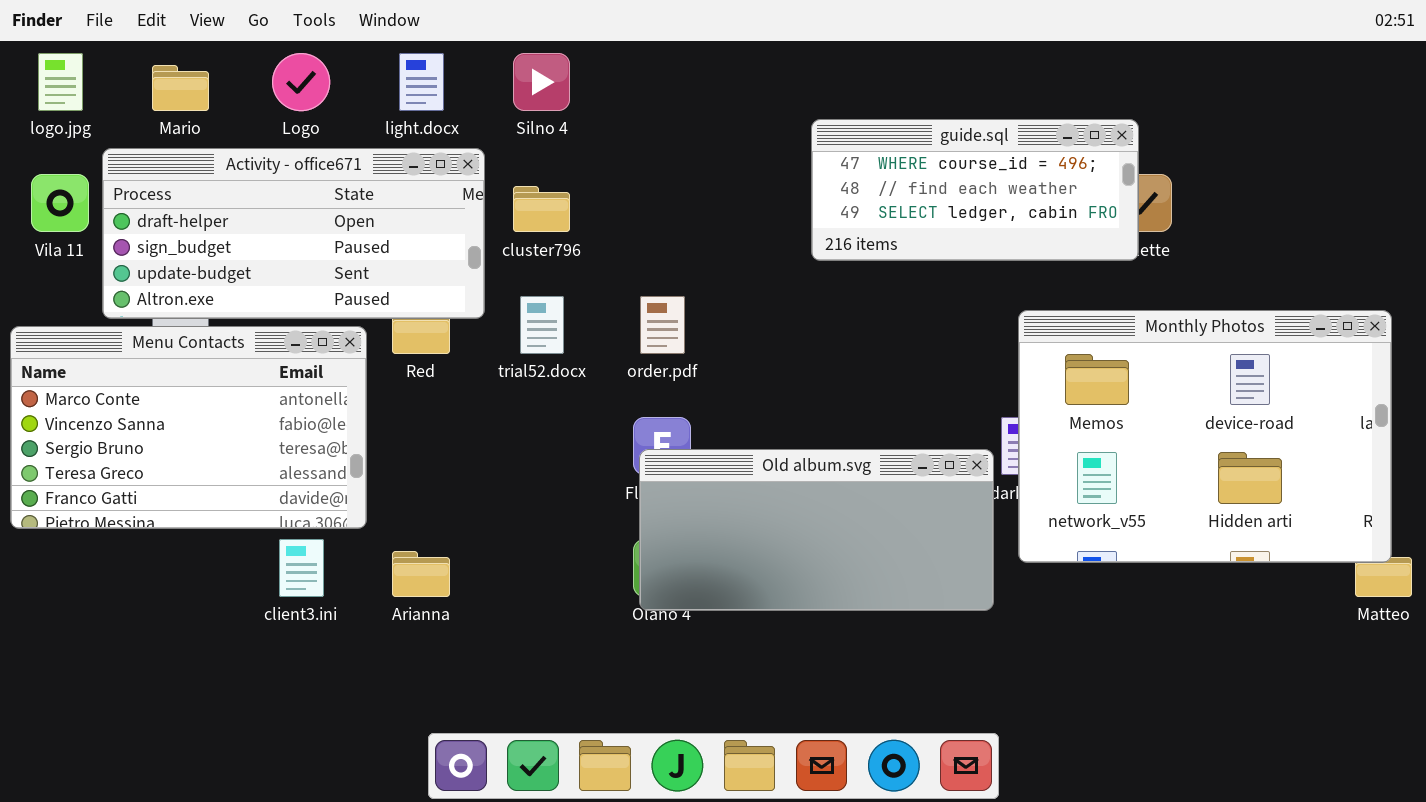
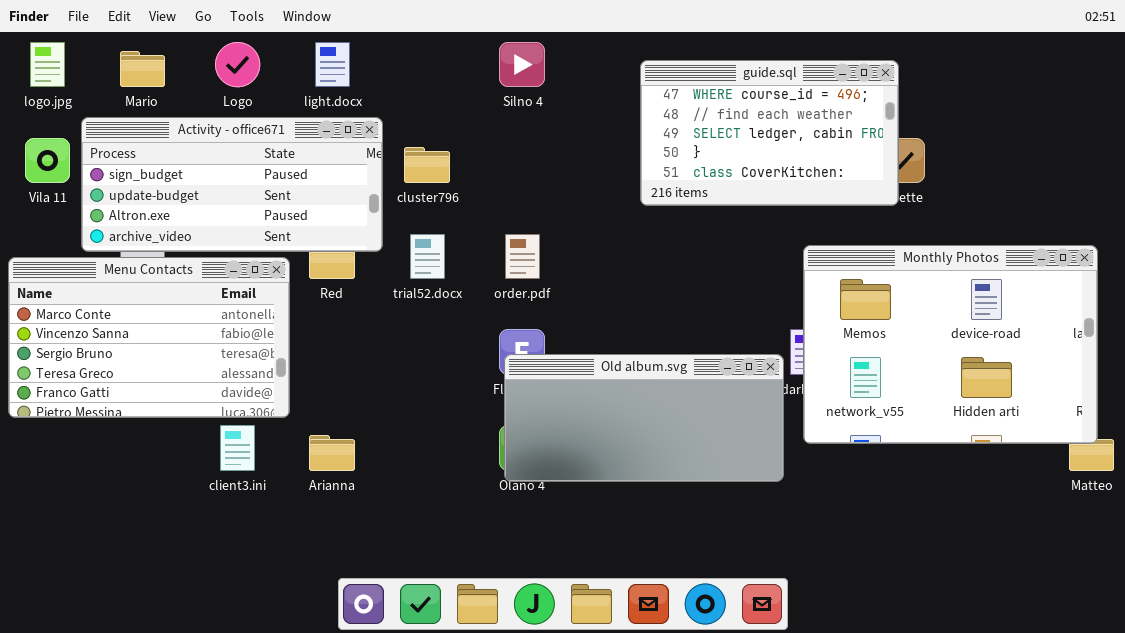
Silno 4: [513,53,570,111] -> [499,42,545,87], moved
guide.sql: [811,119,1139,261] -> [640,60,899,206], resized
Activity - office671: [102,148,485,319] -> [81,117,383,252], scrolled down 1 row

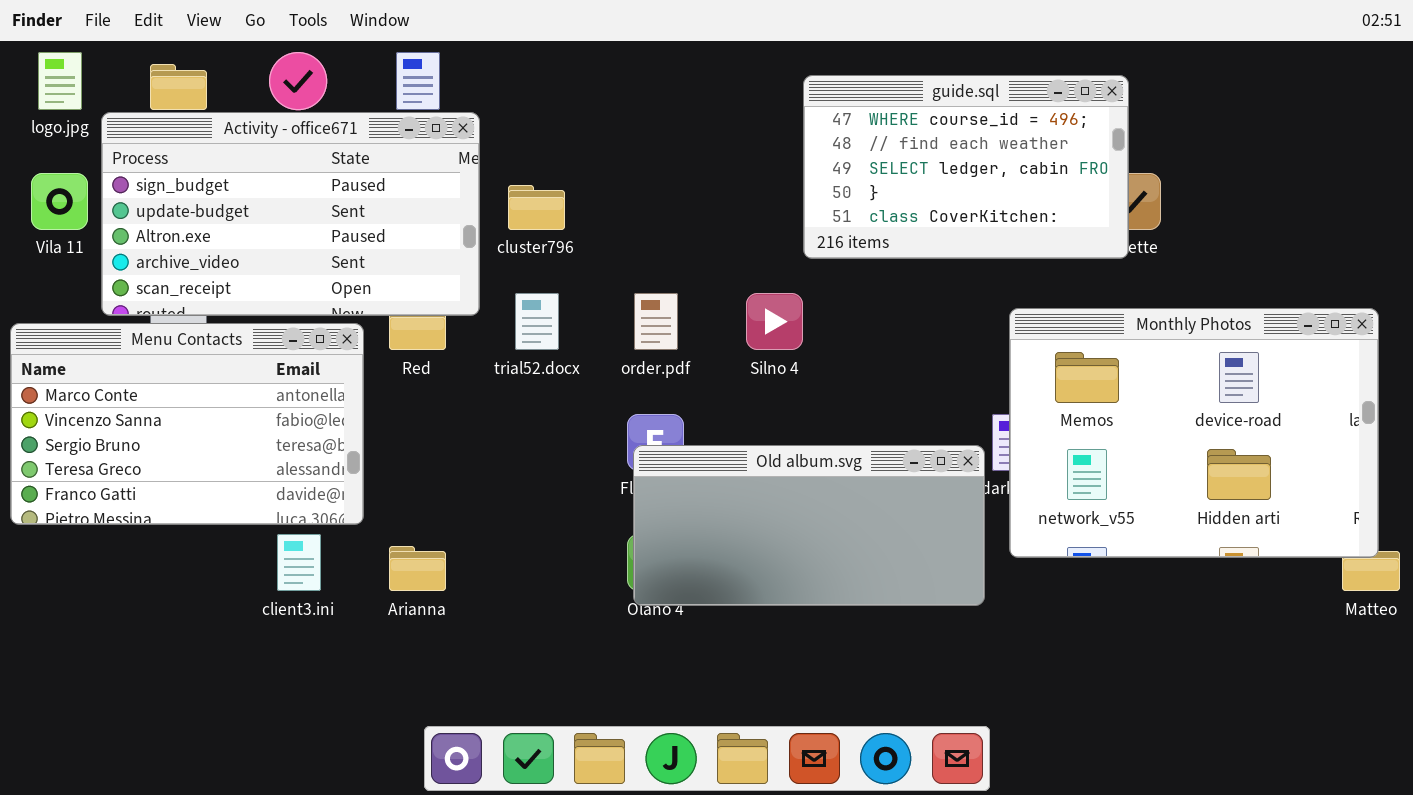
Silno 4: [499,42,545,87] -> [746,293,803,350], moved
Activity - office671: [81,117,383,252] -> [101,112,480,316], resized

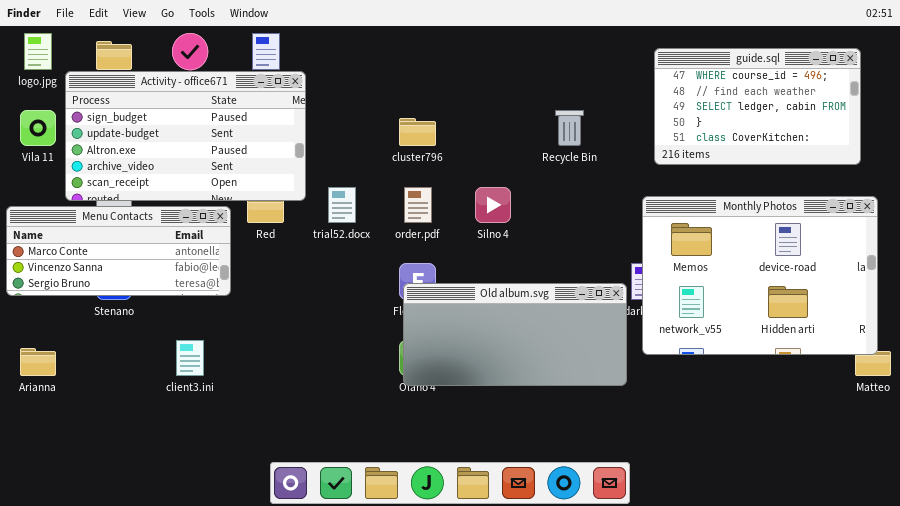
guide.sql: [803,75,1129,259] -> [654,48,861,165], moved
cluster796: [508,185,565,230] -> [399,118,436,146], moved
Menu Contacts: [10,323,364,525] -> [6,206,231,296], resized
Arianna: [389,546,446,591] -> [20,348,56,376], moved

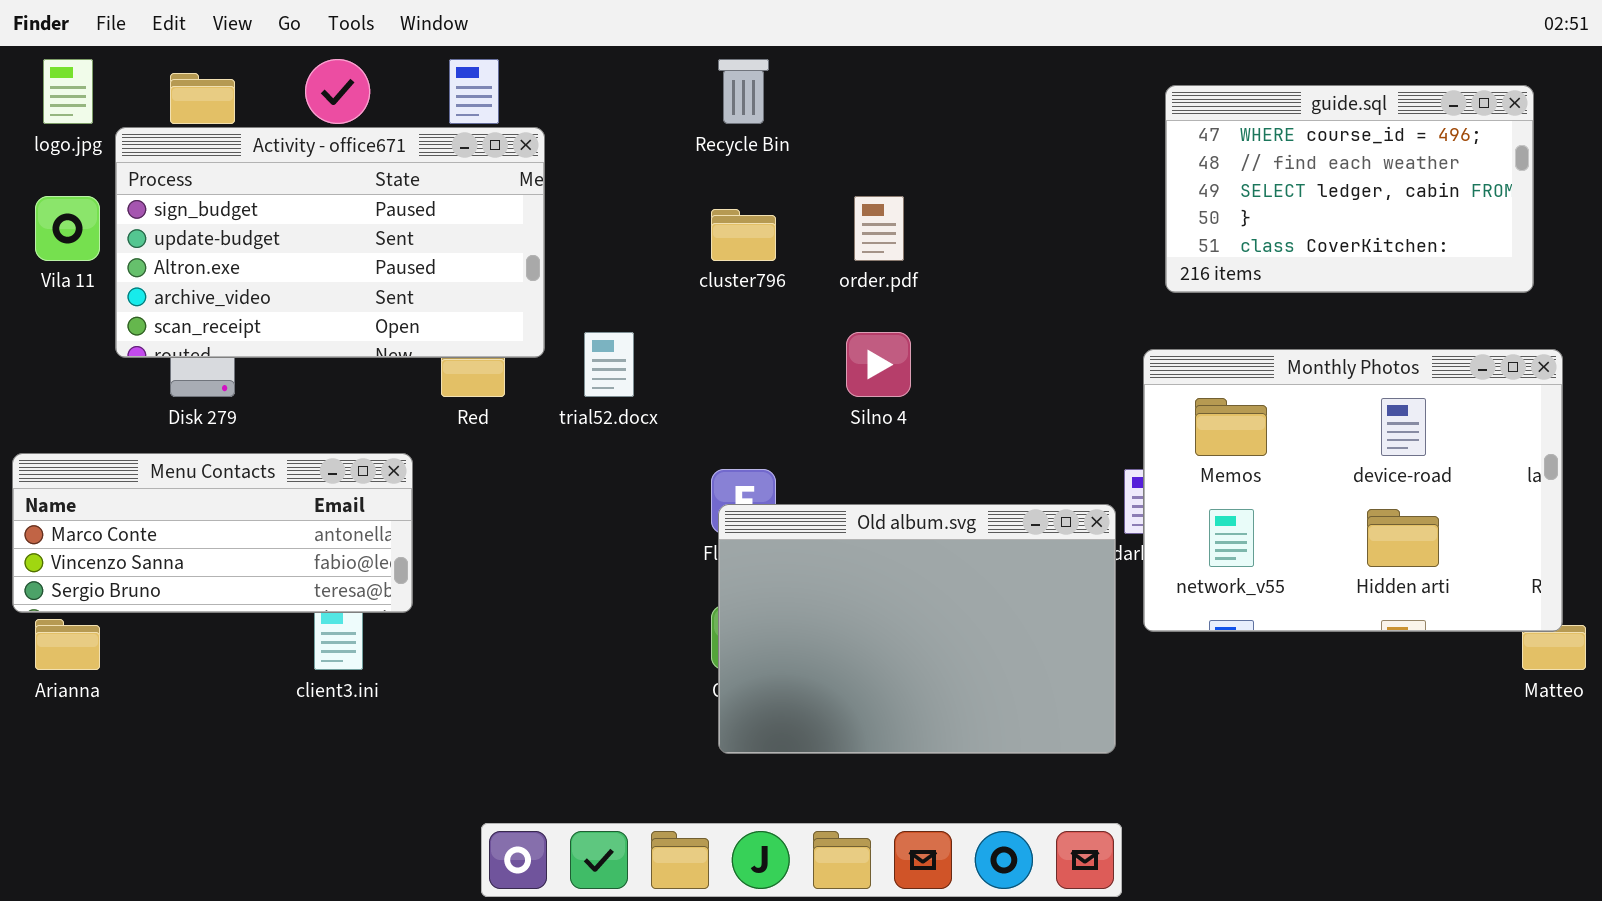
Recycle Bin: [555,110,584,146] -> [718,59,769,124], moved
order.pdf: [404,187,432,223] -> [854,196,904,261], moved
Menu Contacts: [6,206,231,296] -> [12,453,413,613], moved
Old album.svg: [403,283,627,386] -> [718,504,1116,754], resized

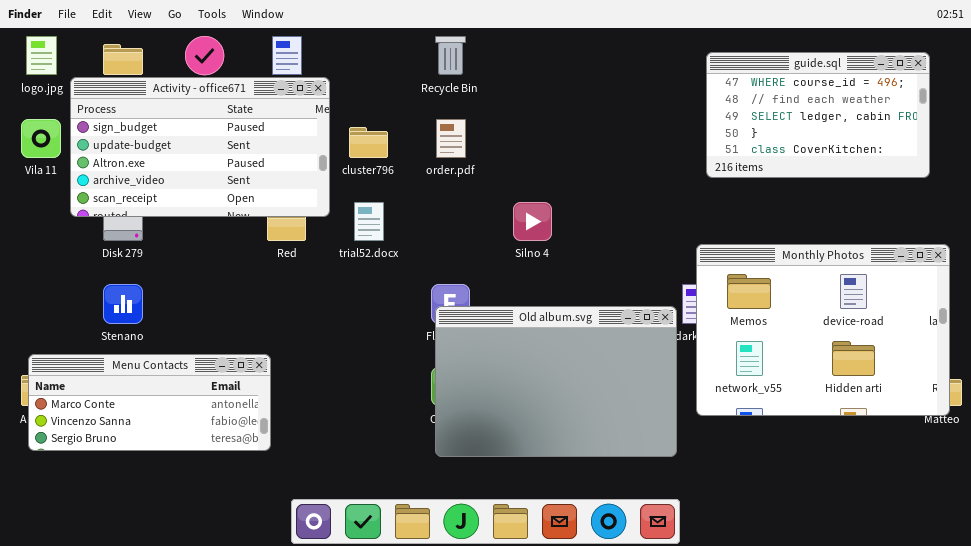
order.pdf: [854,196,904,261] -> [436,119,466,158], moved
cluster796: [711,209,776,261] -> [349,127,388,158], moved
Monthly Photos: [1143,349,1563,632] -> [696,244,950,416], moved
Menu Contacts: [12,453,413,613] -> [28,354,271,451], moved

